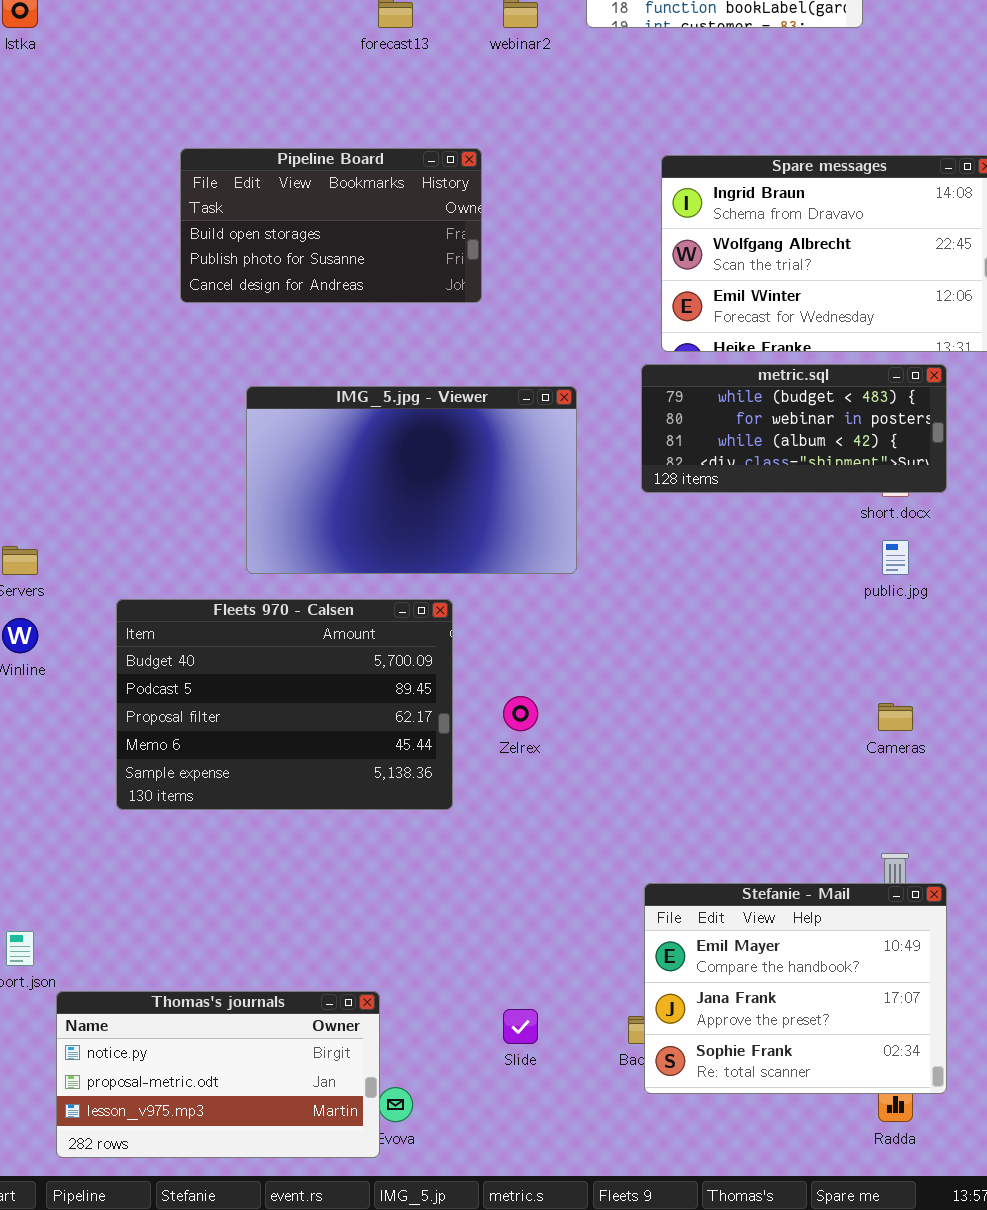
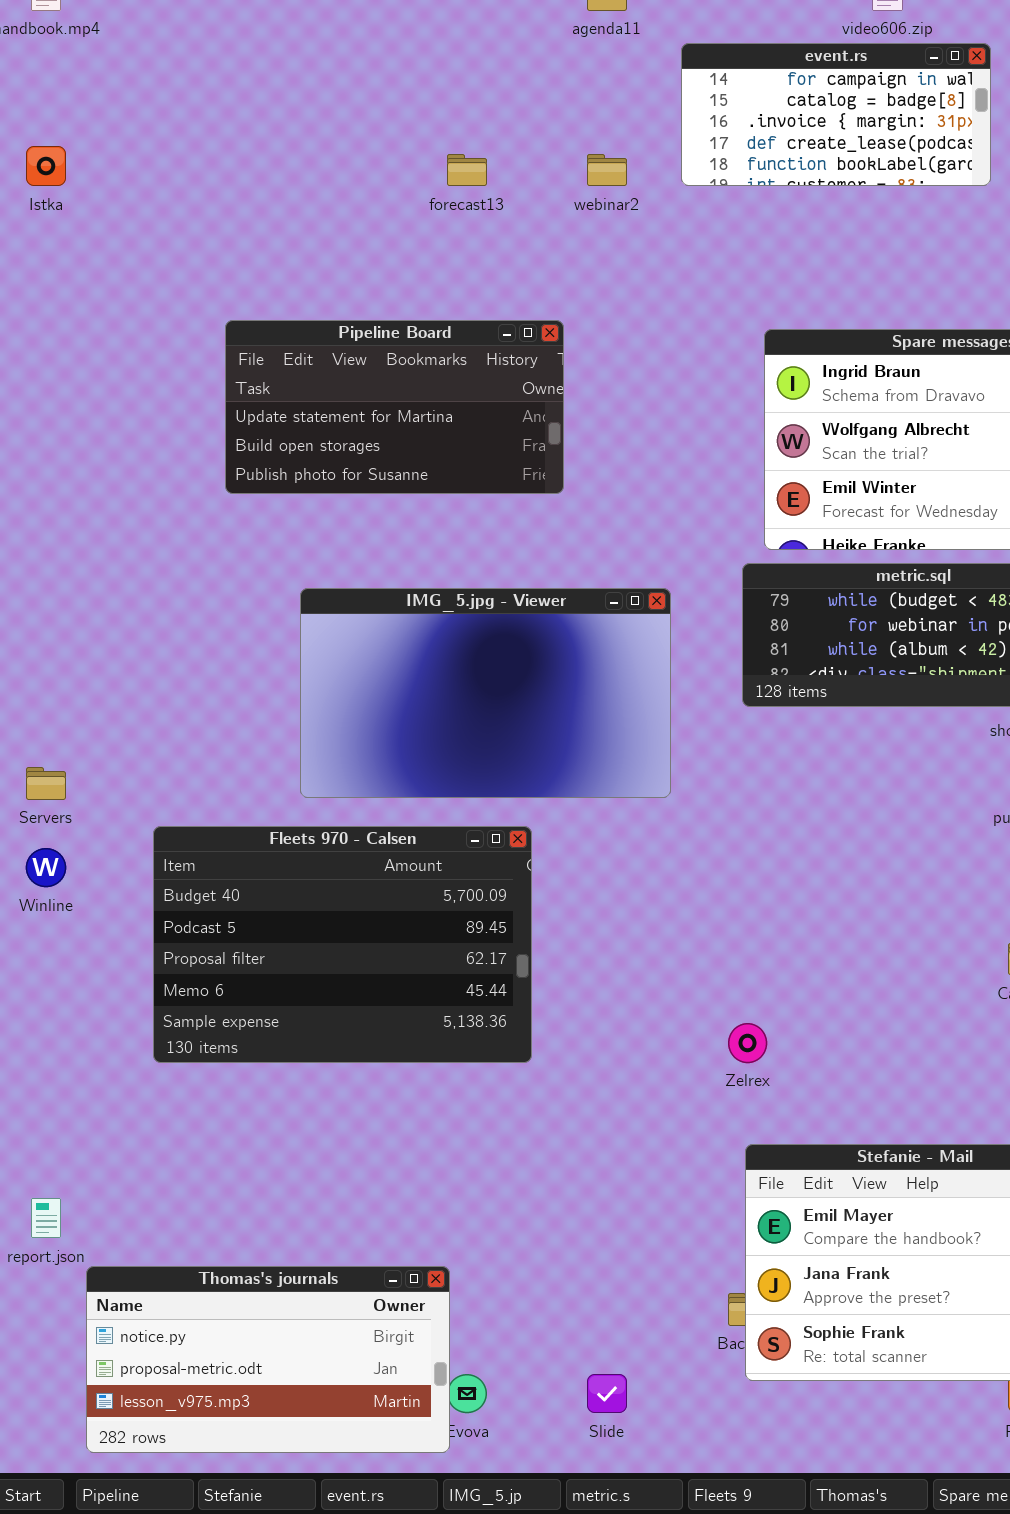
Pipeline Board: [180,148,482,303] -> [225,320,564,494], scrolled up 1 row
Zelrex: [503,696,538,731] -> [728,1023,767,1063], moved
Slide: [503,1009,538,1044] -> [587,1374,627,1413], moved

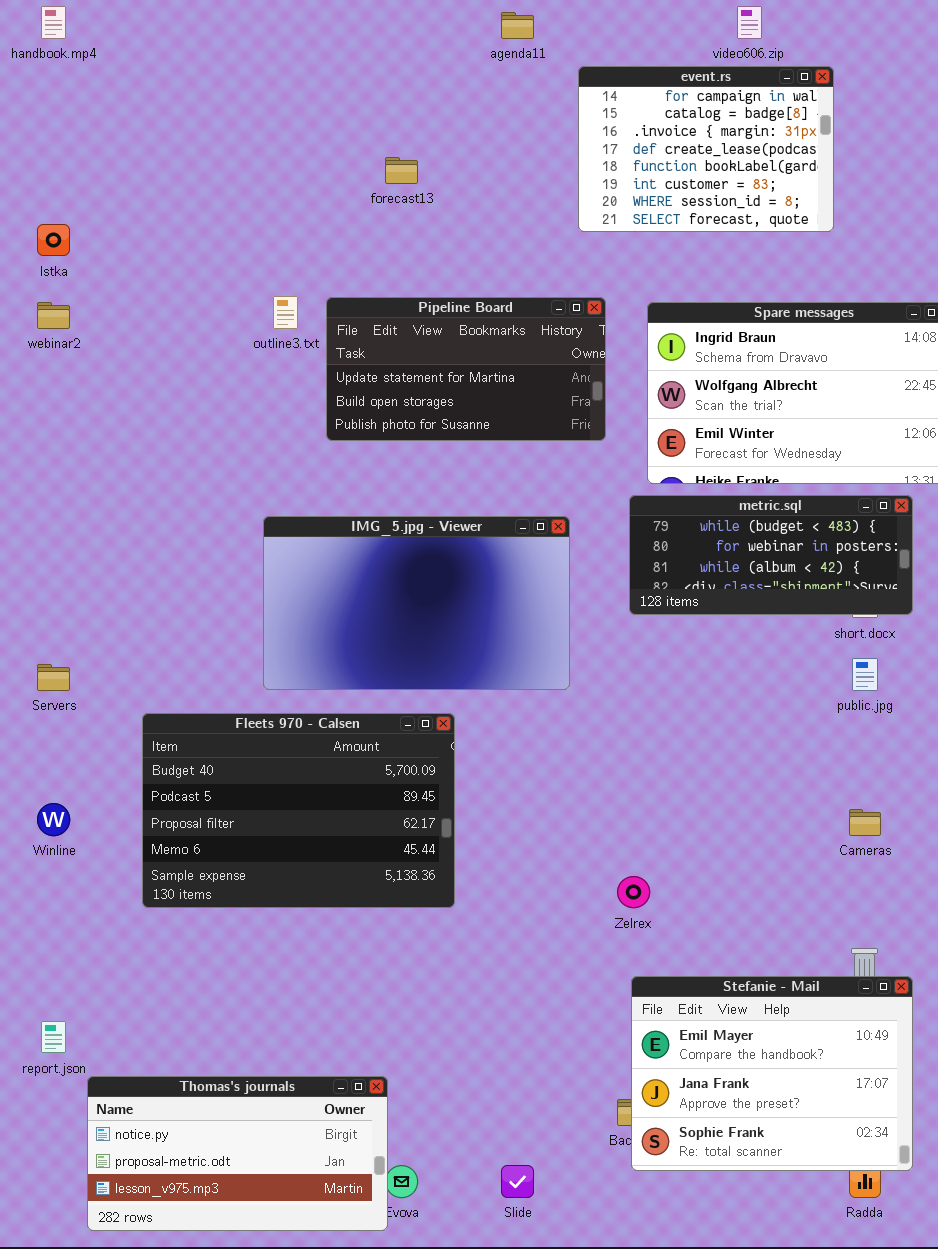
event.rs: [681,43,991,186] -> [578,66,834,232], resized
Istka: [26,146,66,186] -> [37,224,70,256], moved
webinar2: [587,154,627,186] -> [37,302,70,329], moved
Pipeline Board: [225,320,564,494] -> [326,297,606,441], moved
Winline: [26,848,66,887] -> [37,803,70,836], moved

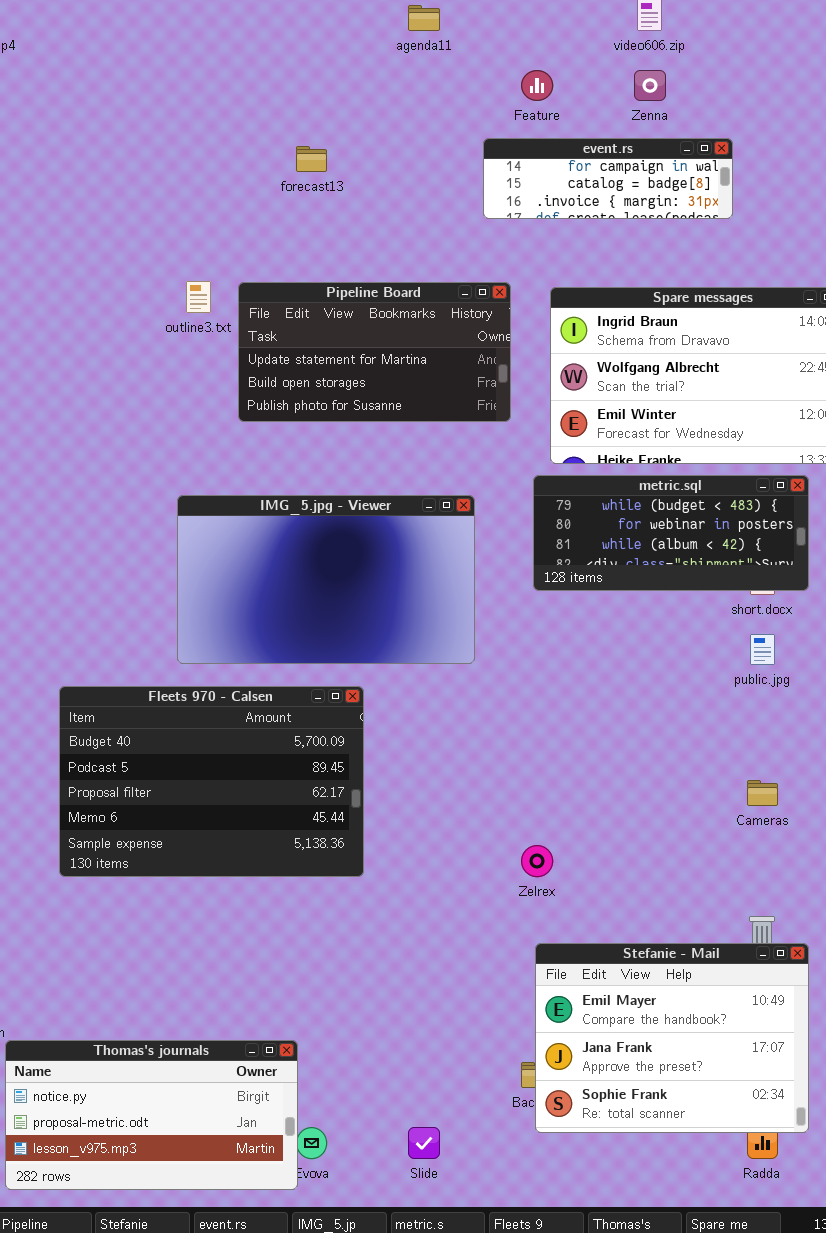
event.rs: [578,66,834,232] -> [483,138,733,219], resized

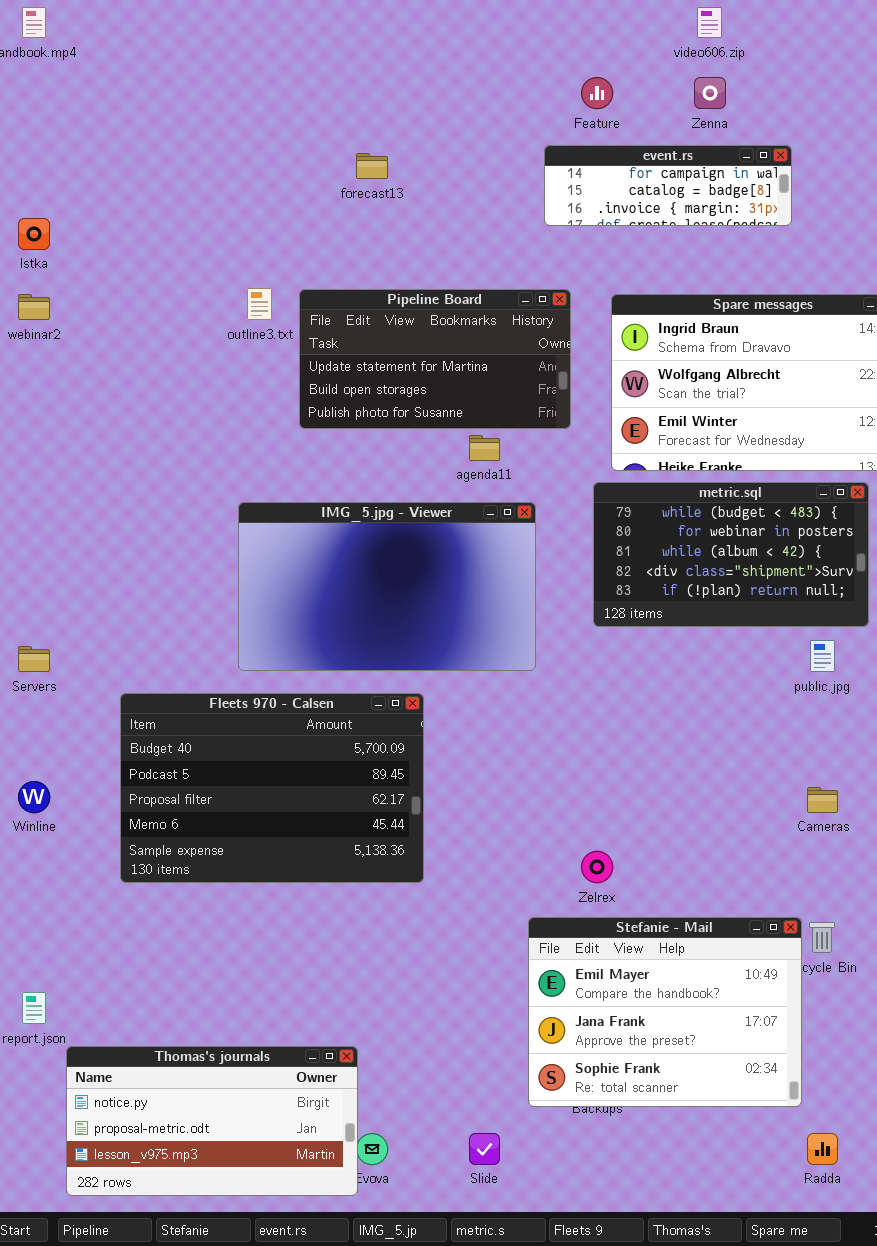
agenda11: [408,5,440,31] -> [469,435,500,461], moved
metric.sql: [533,475,809,591] -> [593,482,869,627], resized
Stefanie - Mail: [535,943,809,1133] -> [528,917,802,1107], moved

